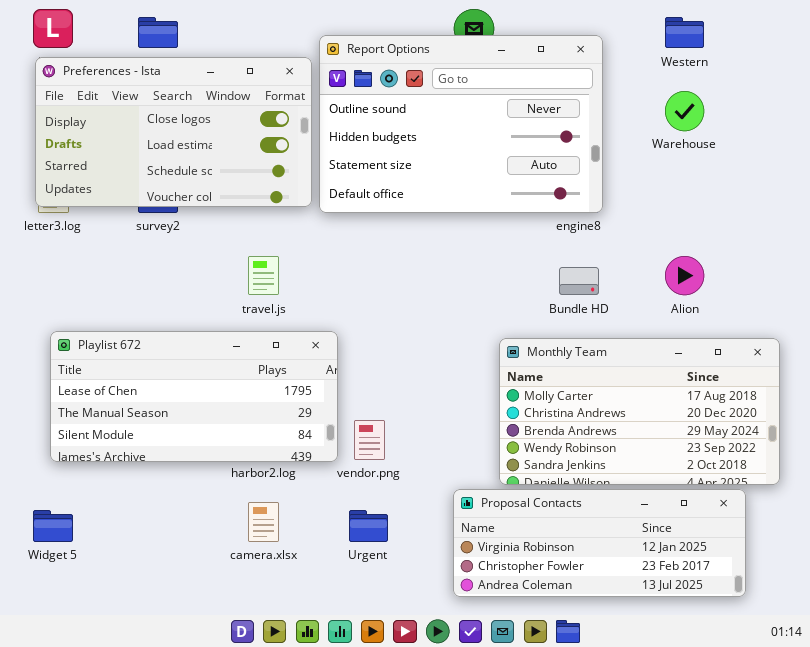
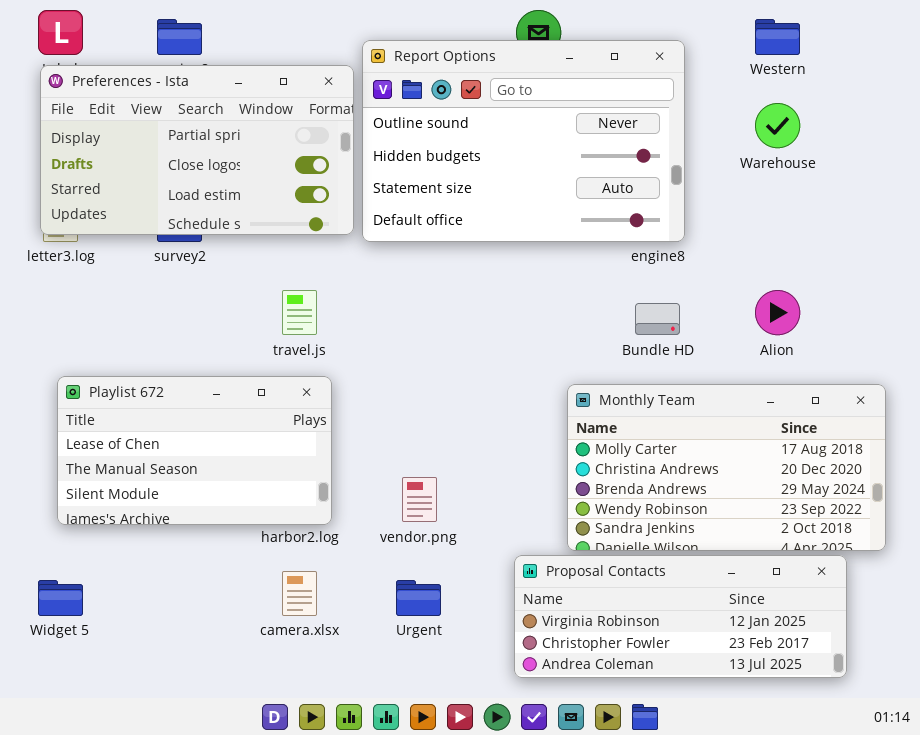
Preferences - Ista: [35,57,312,207] -> [40,65,354,235], scrolled up 1 row
Playlist 672: [50,331,338,462] -> [57,376,332,525], resized

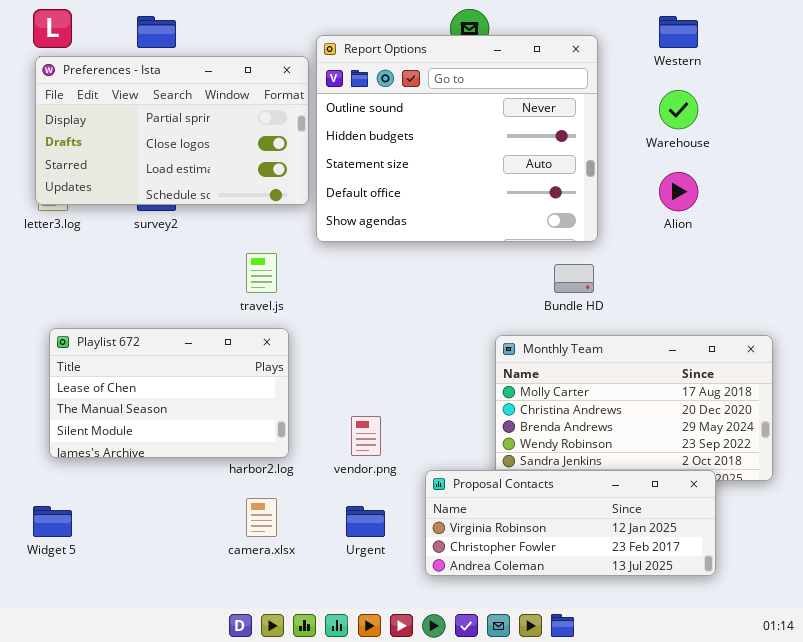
Report Options: [362,40,685,242] -> [316,35,598,242], resized
Alion: [755,290,800,335] -> [659,172,698,211], moved
Proposal Contacts: [514,555,847,678] -> [425,470,716,576], moved

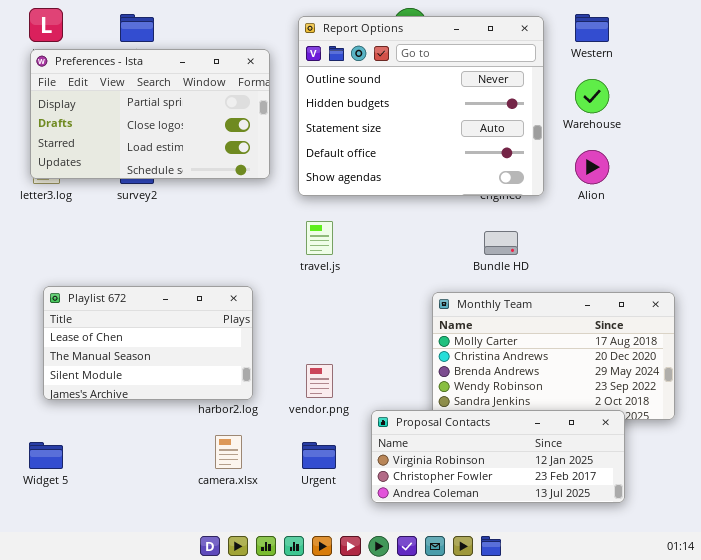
Report Options: [316,35,598,242] -> [298,16,544,196], moved
travel.js: [246,253,277,293] -> [306,221,333,255], moved

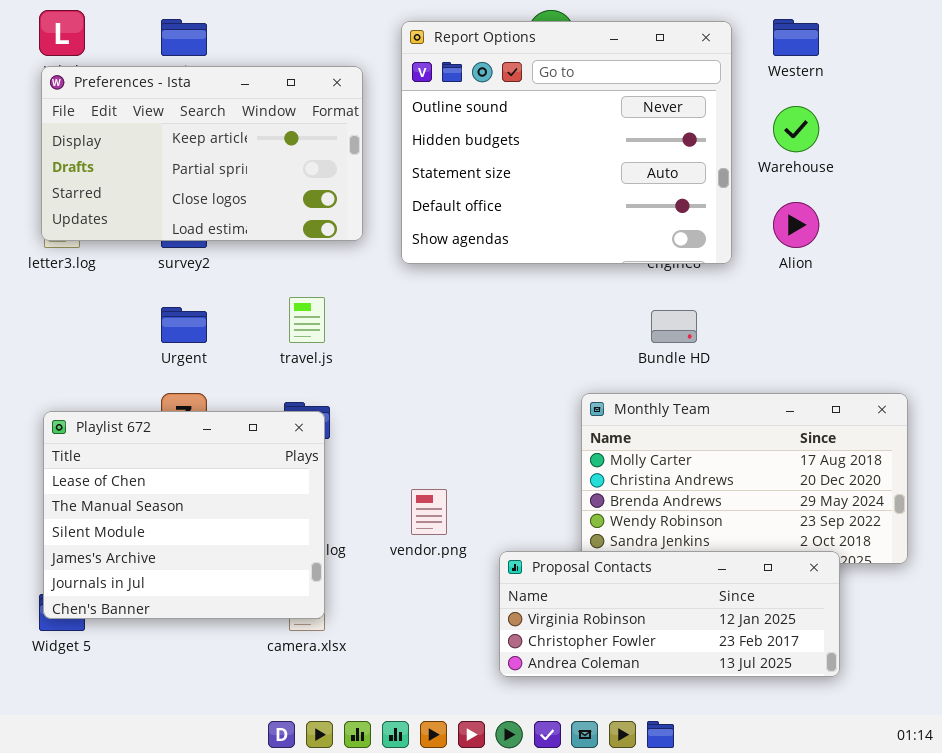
Preferences - Ista: [30,49,270,179] -> [41,66,363,241], scrolled up 1 row
travel.js: [306,221,333,255] -> [289,297,325,343], moved
Playlist 672: [43,286,253,400] -> [43,411,325,619], moved, resized
Urgent: [302,442,336,469] -> [161,307,207,343], moved

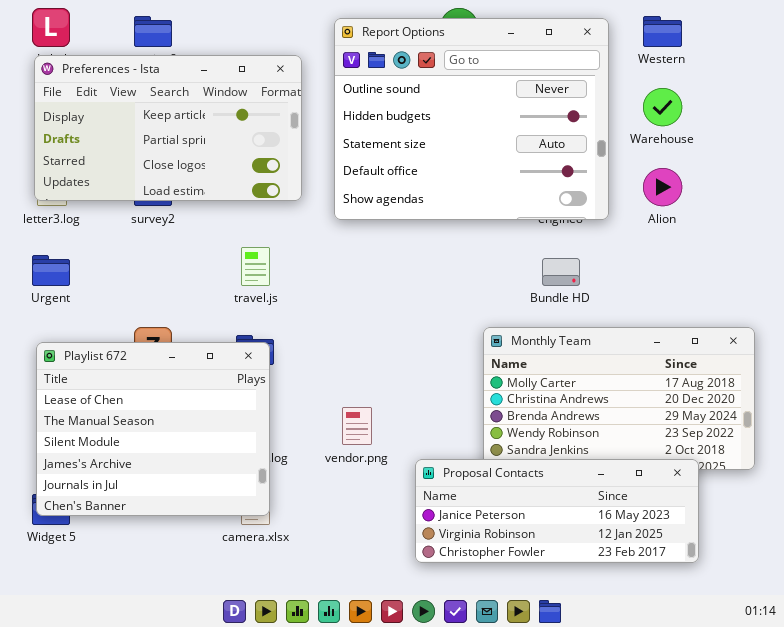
Urgent: [161,307,207,343] -> [32,255,70,286], moved
Proposal Contacts: [499,551,840,677] -> [415,459,699,563], scrolled up 1 row

